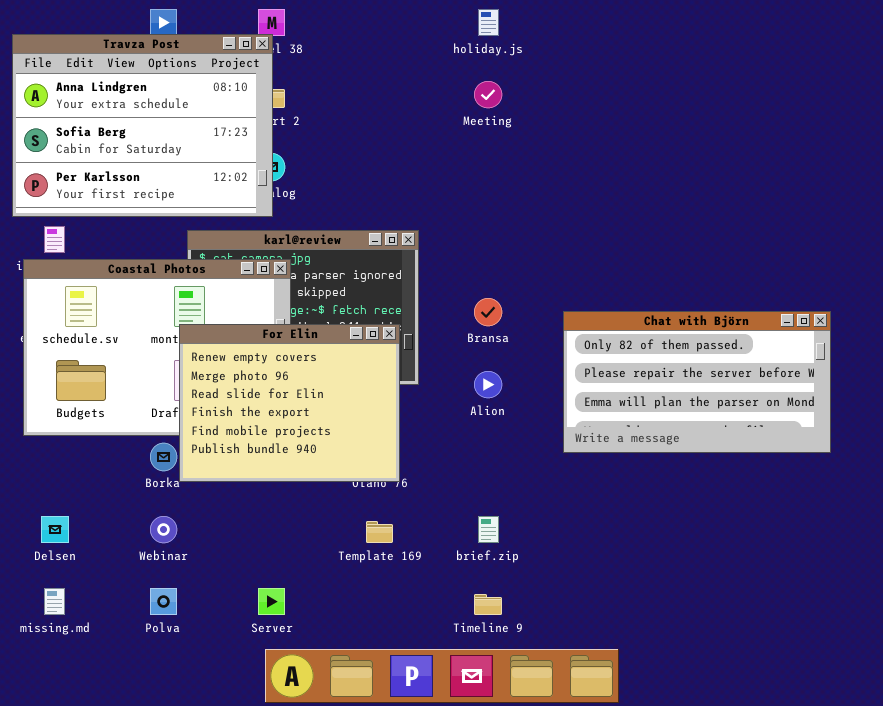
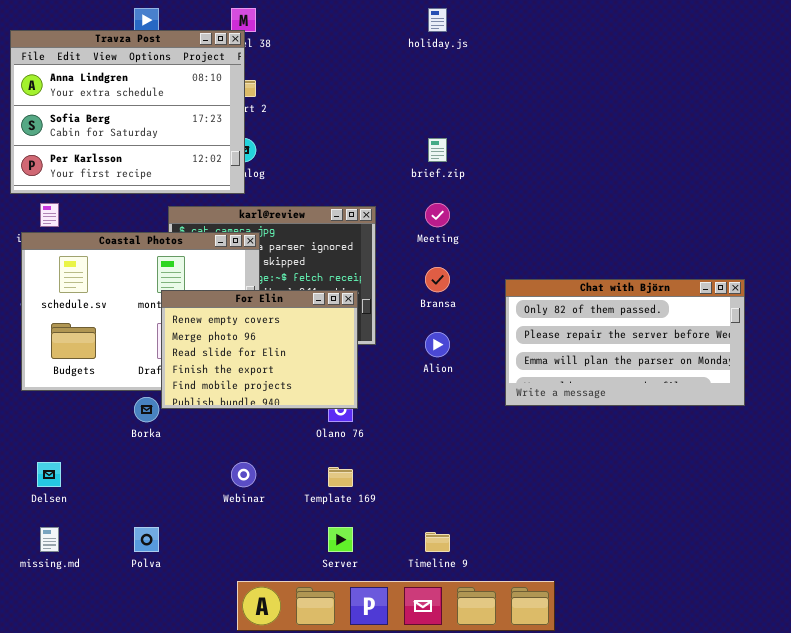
Meeting: [474,81,502,108] -> [425,203,450,227], moved
For Elin: [179,324,400,482] -> [161,290,358,409], resized
Webinar: [150,516,177,543] -> [231,462,256,487], moved
brief.zip: [478,516,499,543] -> [428,138,447,162], moved
Server: [258,588,285,615] -> [328,527,353,552], moved

